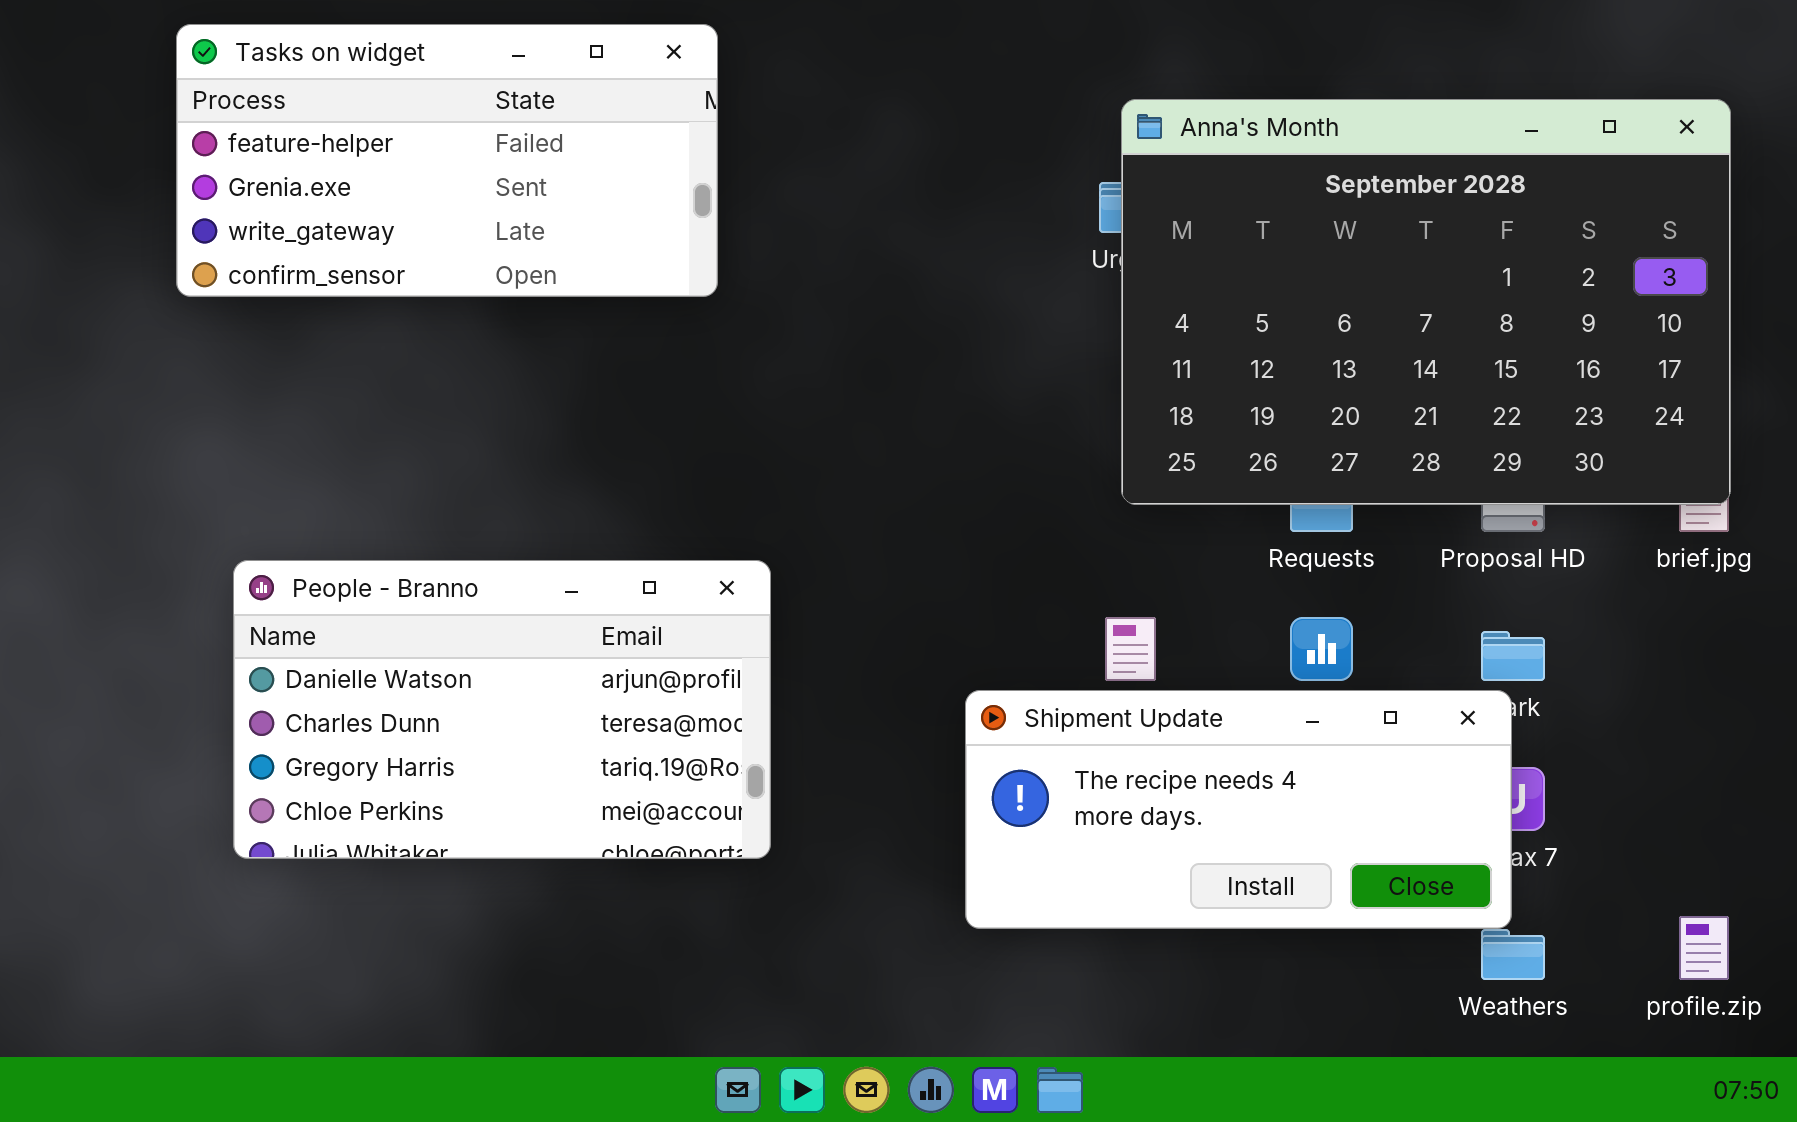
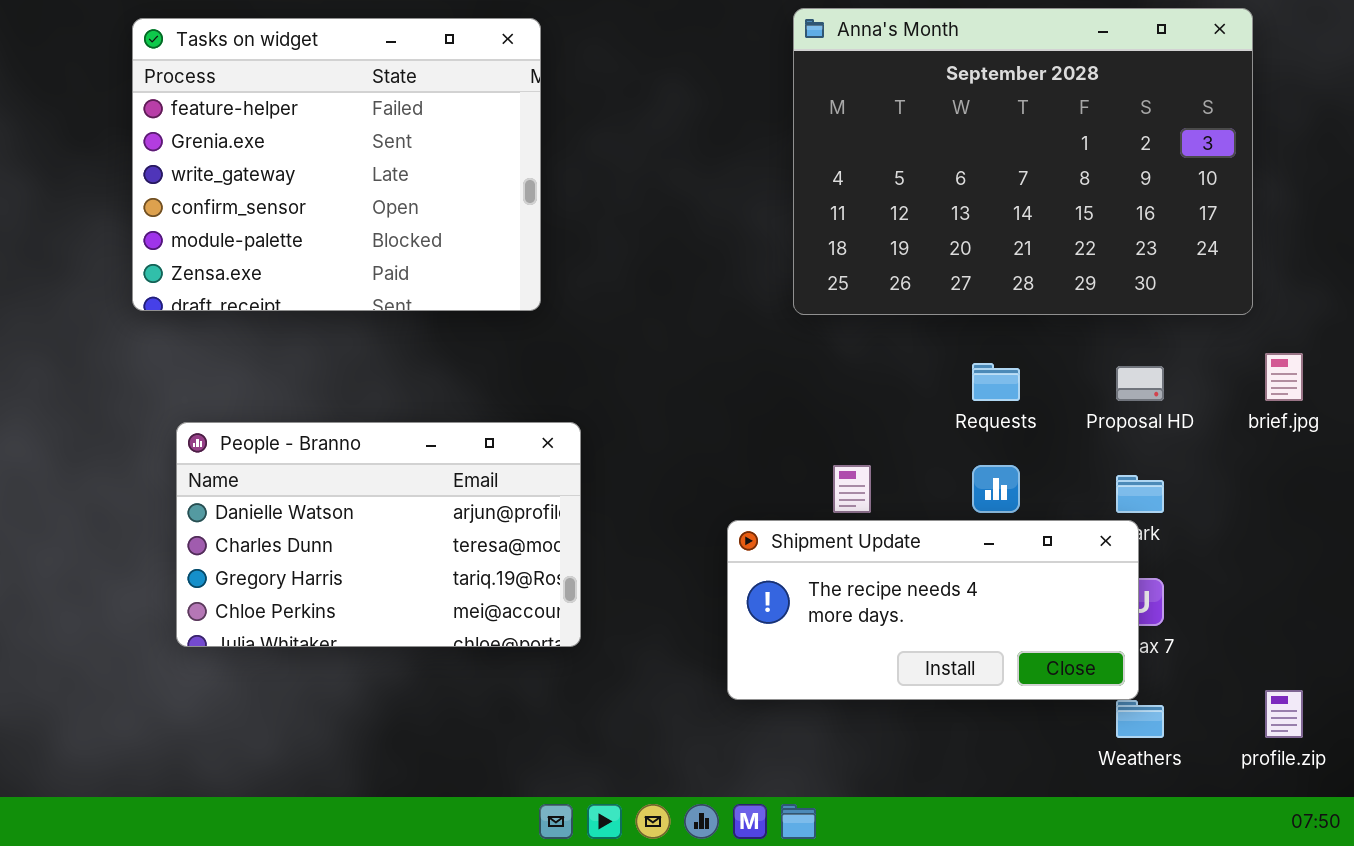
Tasks on widget: [176,24,718,297] -> [132,18,541,311], resized
Anna's Month: [1121,99,1731,505] -> [793,8,1253,315], moved

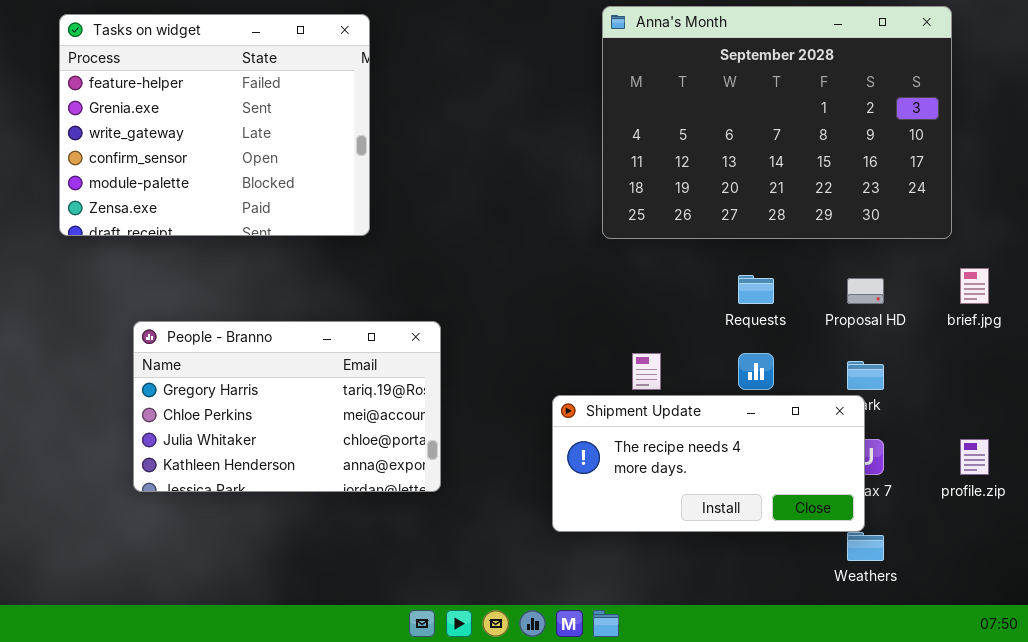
Tasks on widget: [132,18,541,311] -> [59,14,370,236], moved
People - Branno: [176,422,581,647] -> [133,321,441,492], scrolled down 2 rows
profile.zip: [1265,690,1303,738] -> [960,439,989,475], moved

